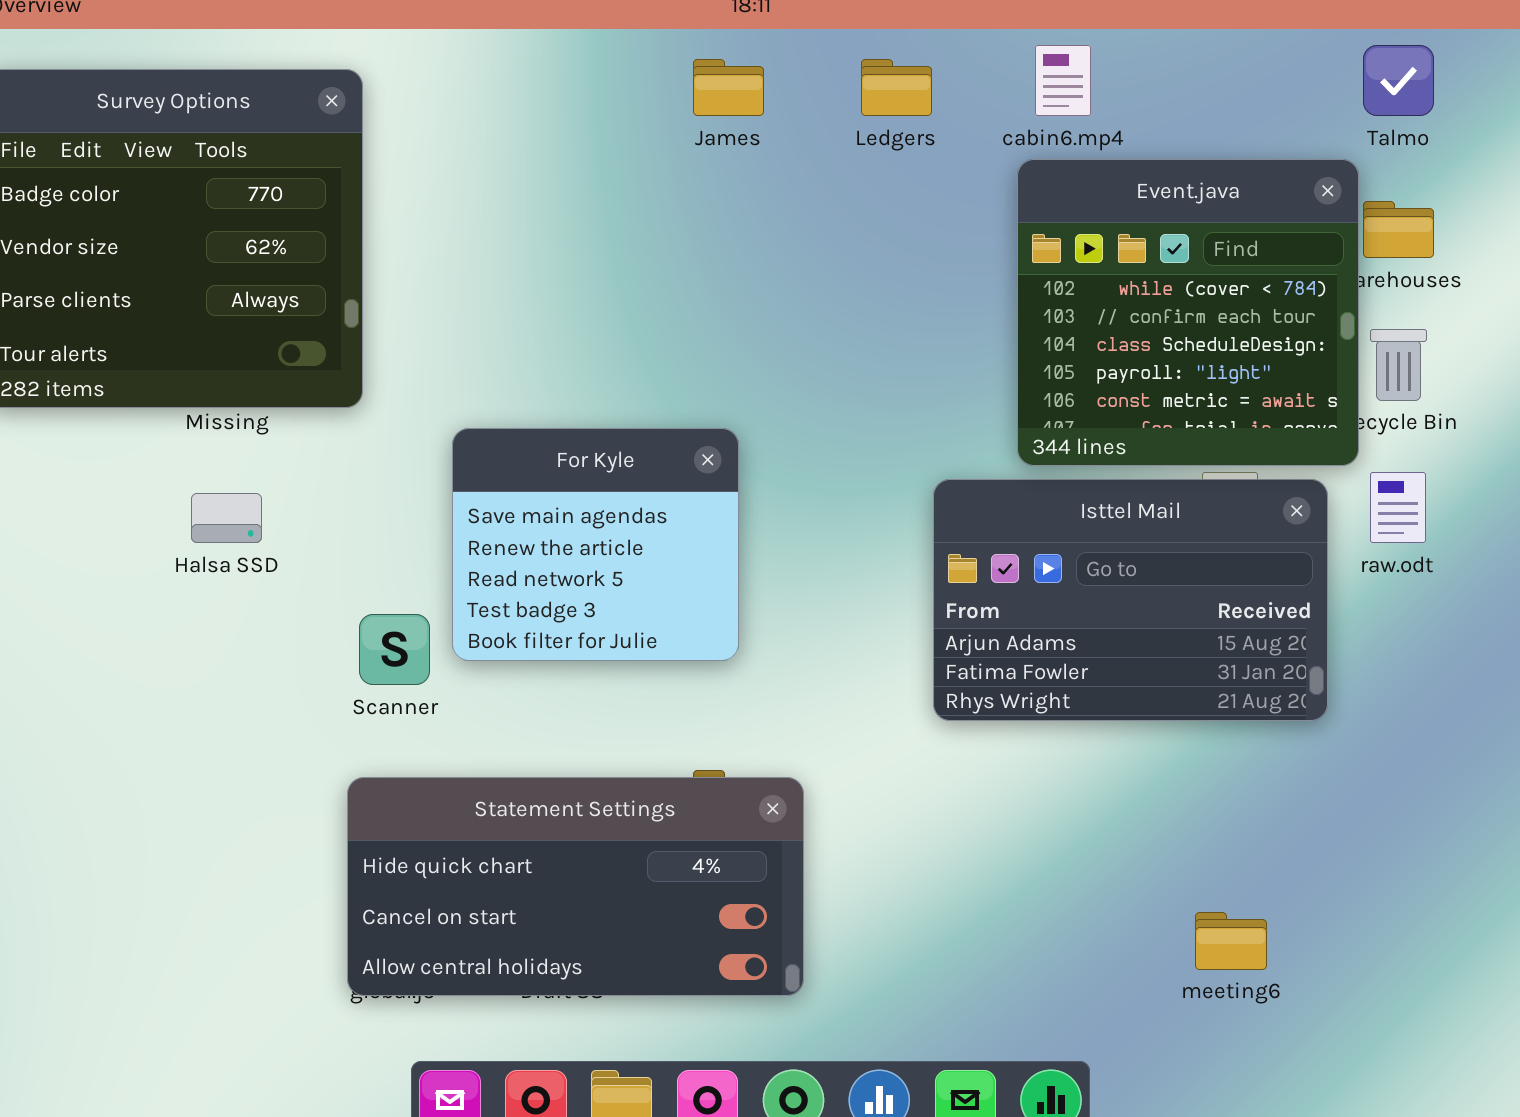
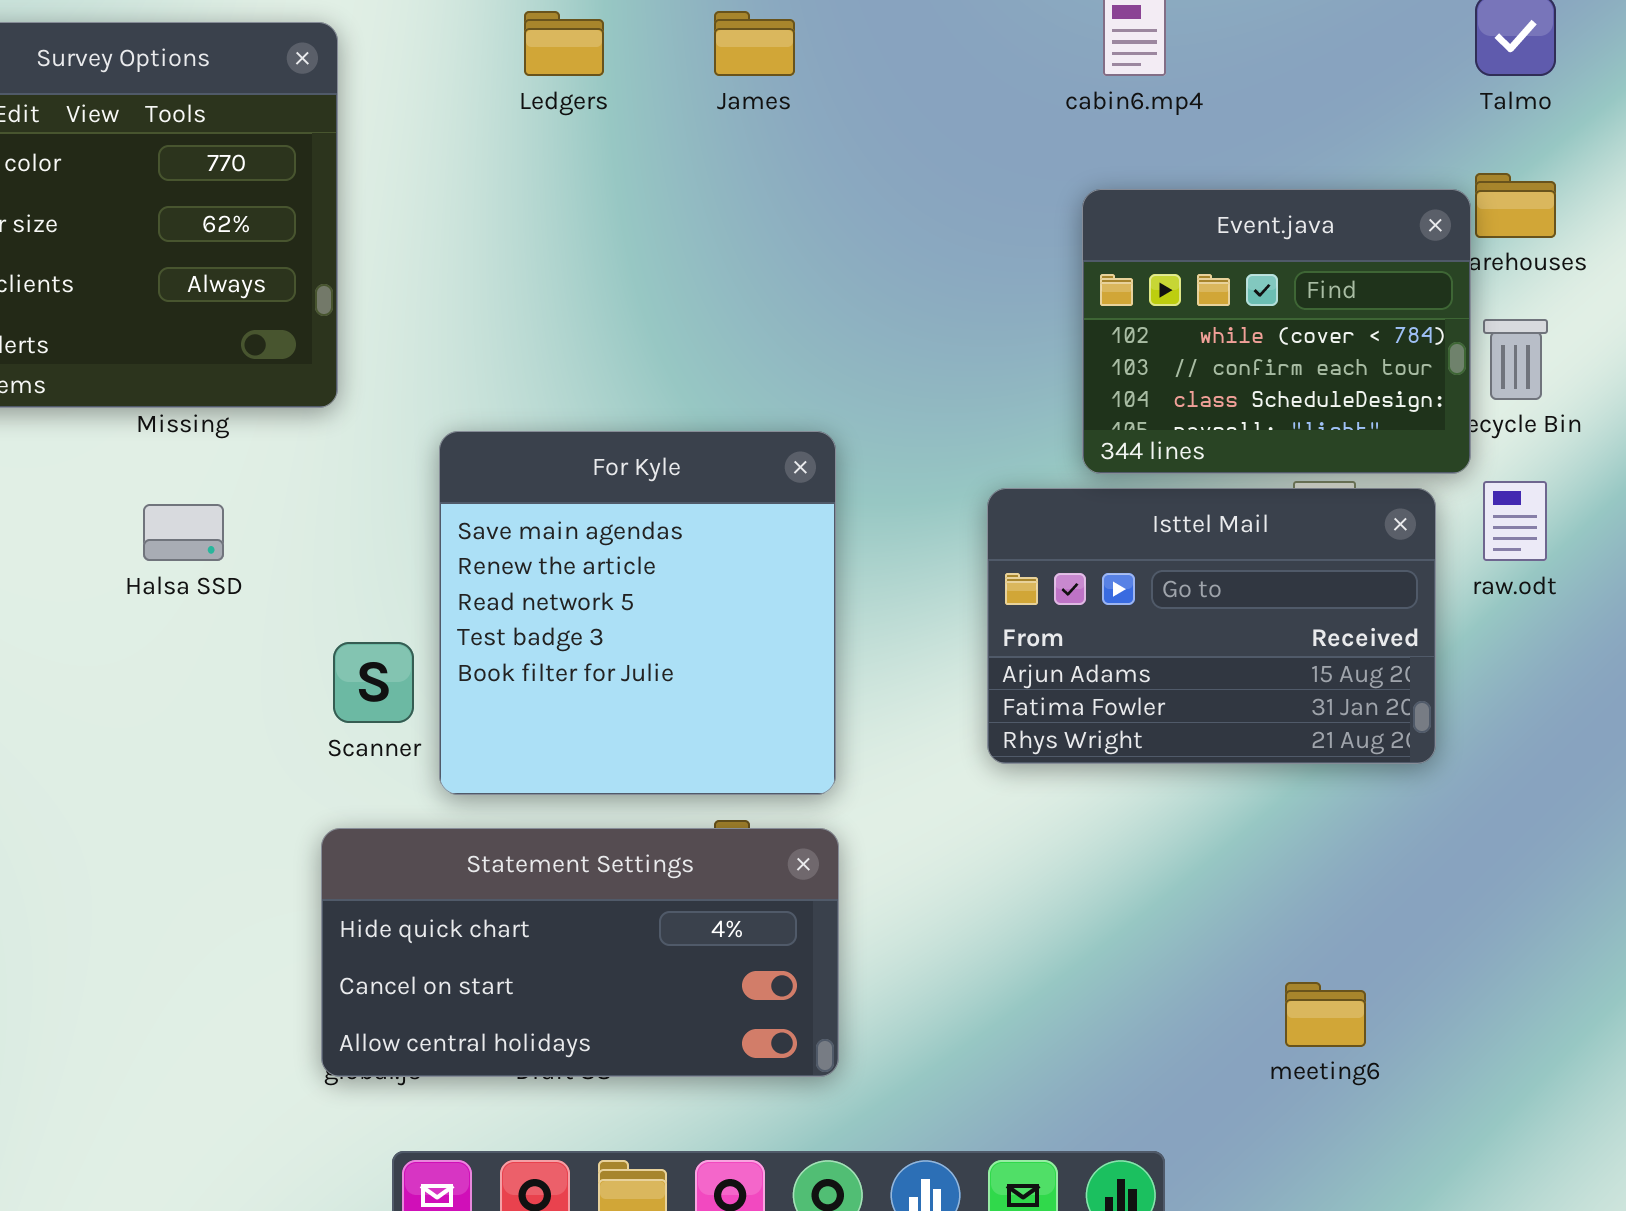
Ledgers: [861,59,932,116] -> [524,11,604,76], moved
Event.java: [1017,159,1359,466] -> [1082,189,1471,474], resized
For Kyle: [452,428,739,661] -> [439,431,836,795], resized

